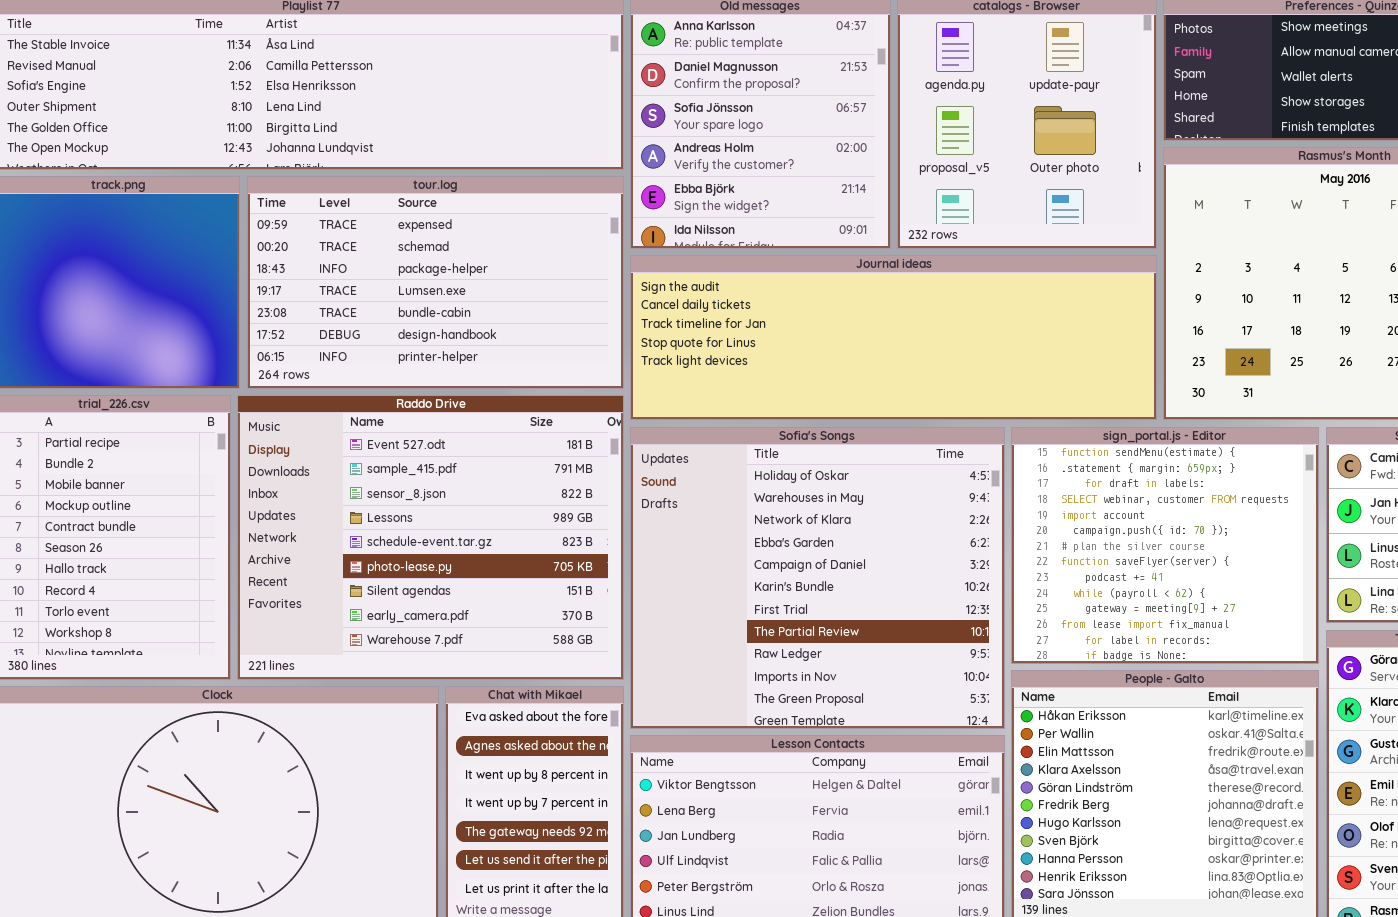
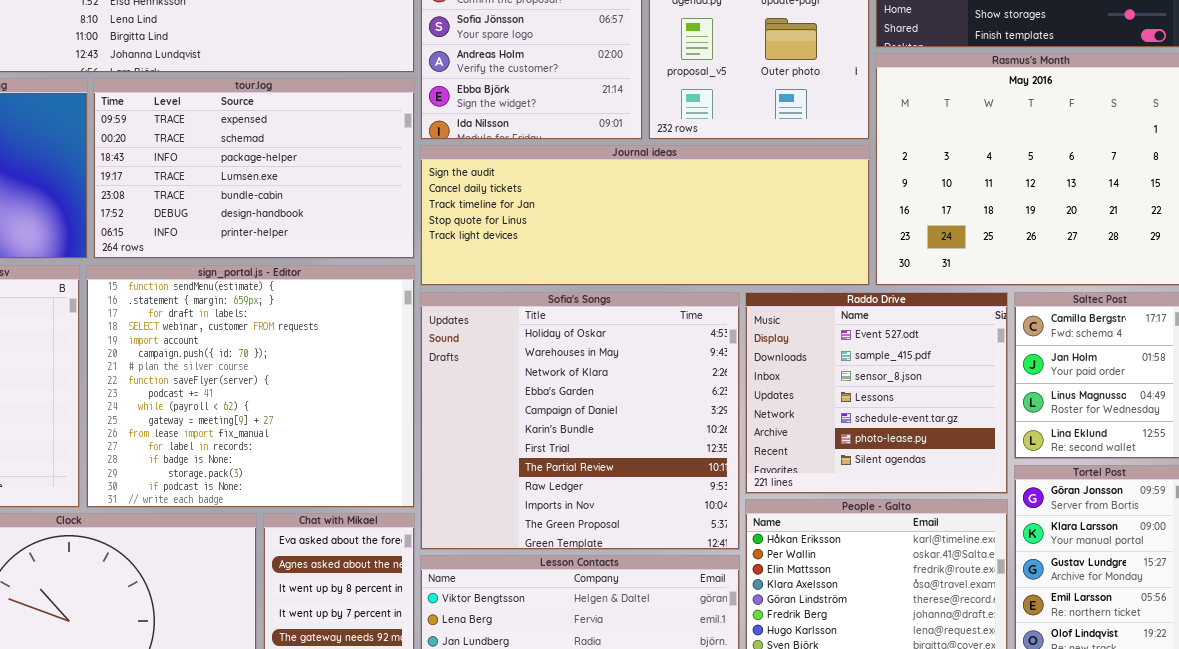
Raddo Drive: [237,395,624,680] -> [745,292,1008,494], moved, resized
sign_portal.js - Editor: [1011,427,1319,664] -> [86,265,415,508], moved, resized

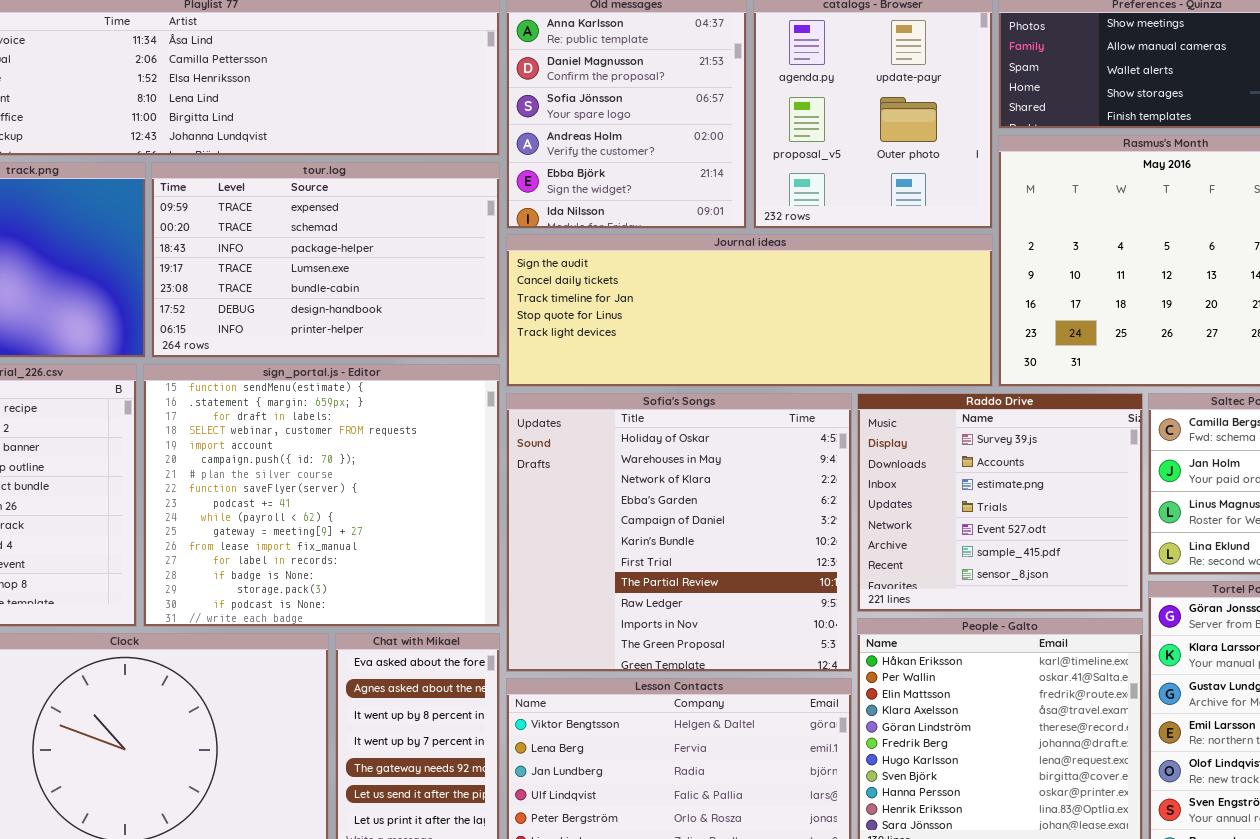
Raddo Drive: [745,292,1008,494] -> [857,393,1143,612], scrolled up 4 rows

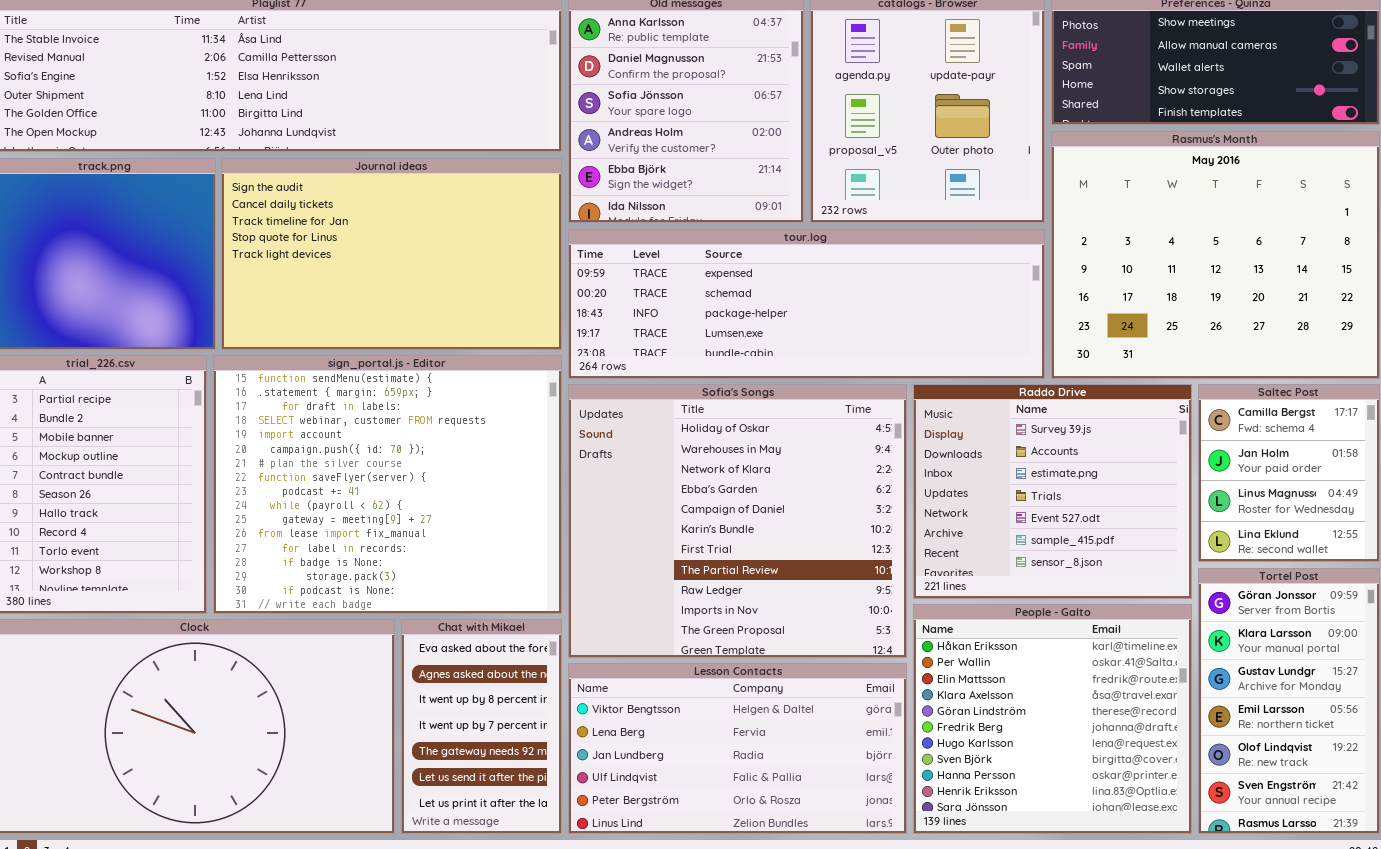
tour.log: [151,162,500,358] -> [568,229,1045,379], moved, resized
Journal ideas: [506,234,993,387] -> [221,158,562,350], moved, resized

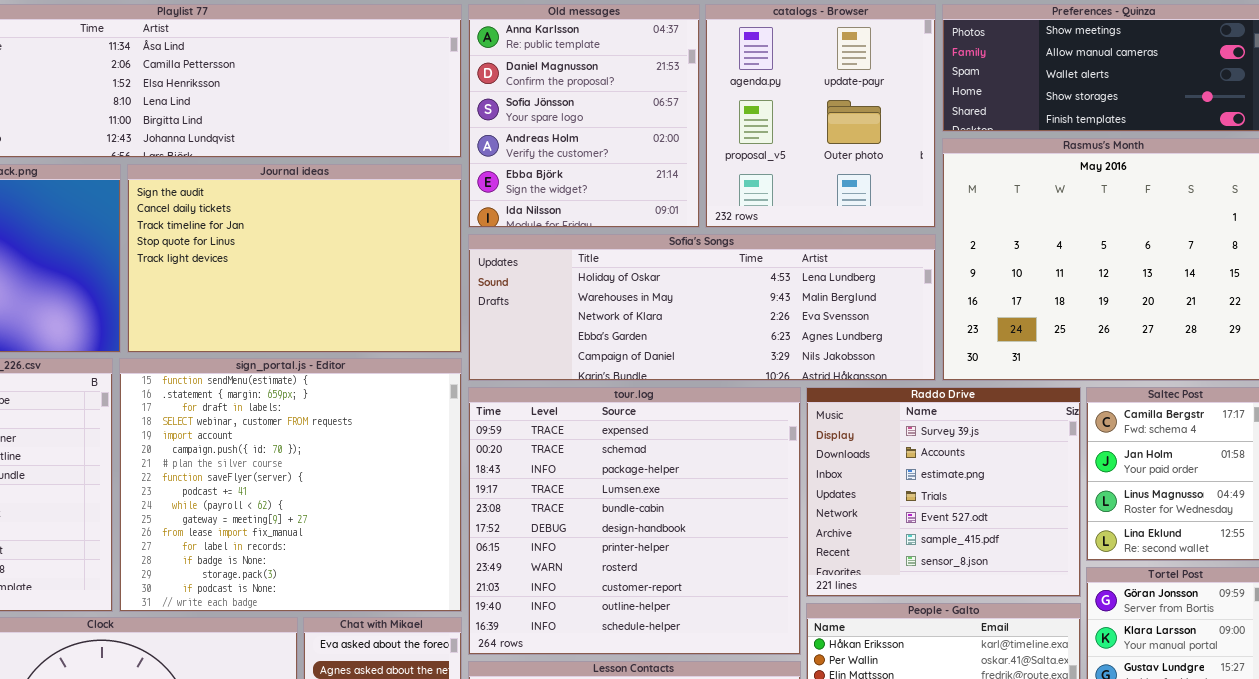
tour.log: [568,229,1045,379] -> [468,387,801,655], moved, resized
Sofia's Songs: [568,384,907,658] -> [468,234,936,381], moved, resized

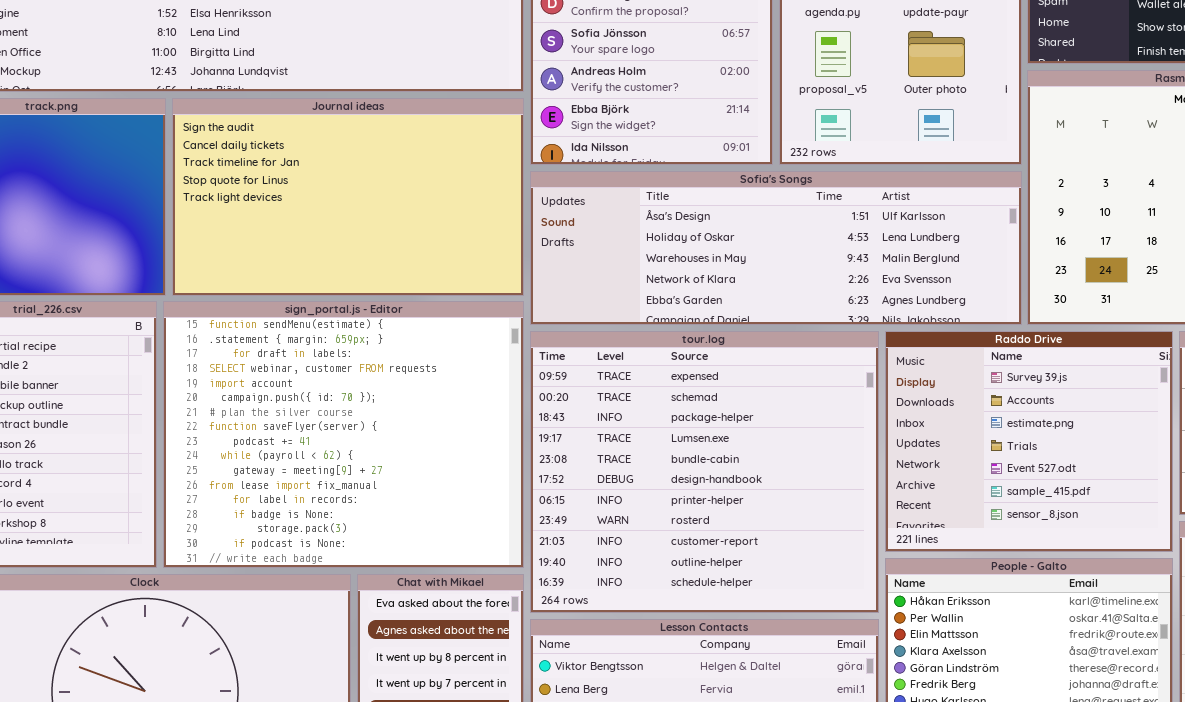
Sofia's Songs: [468,234,936,381] -> [530,171,1022,325], scrolled up 1 row

